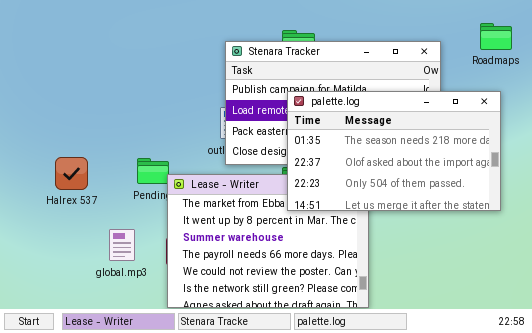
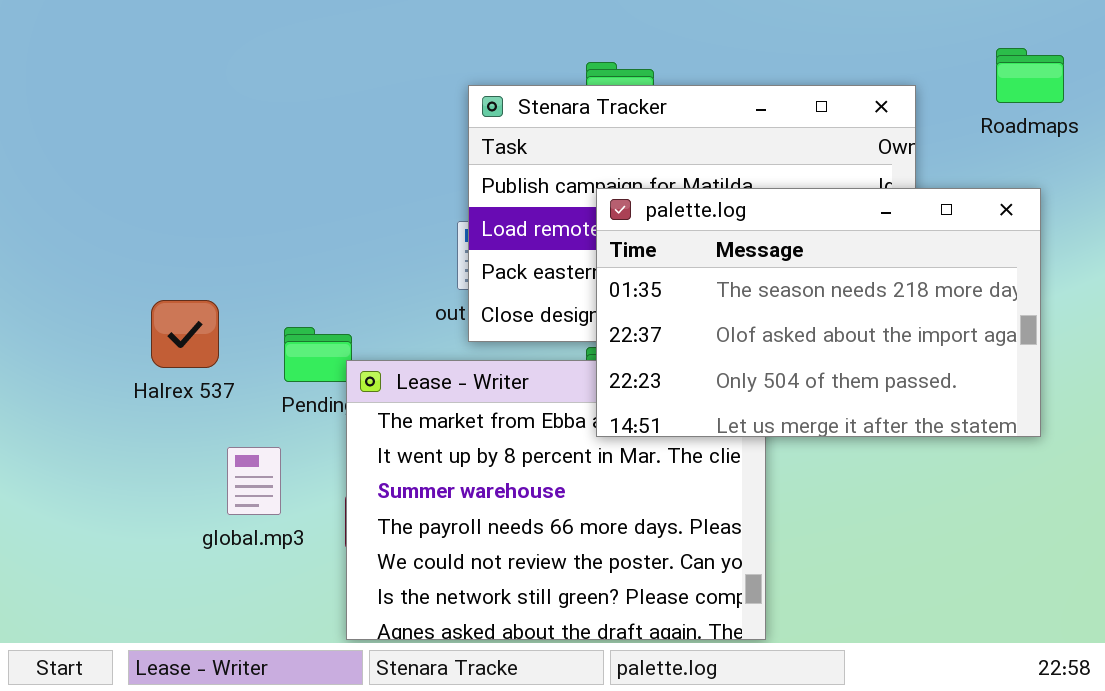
Halrex 537: [55,157,88,190] -> [151,300,219,368], moved
global.mp3: [109,229,135,261] -> [227,447,281,515], moved

